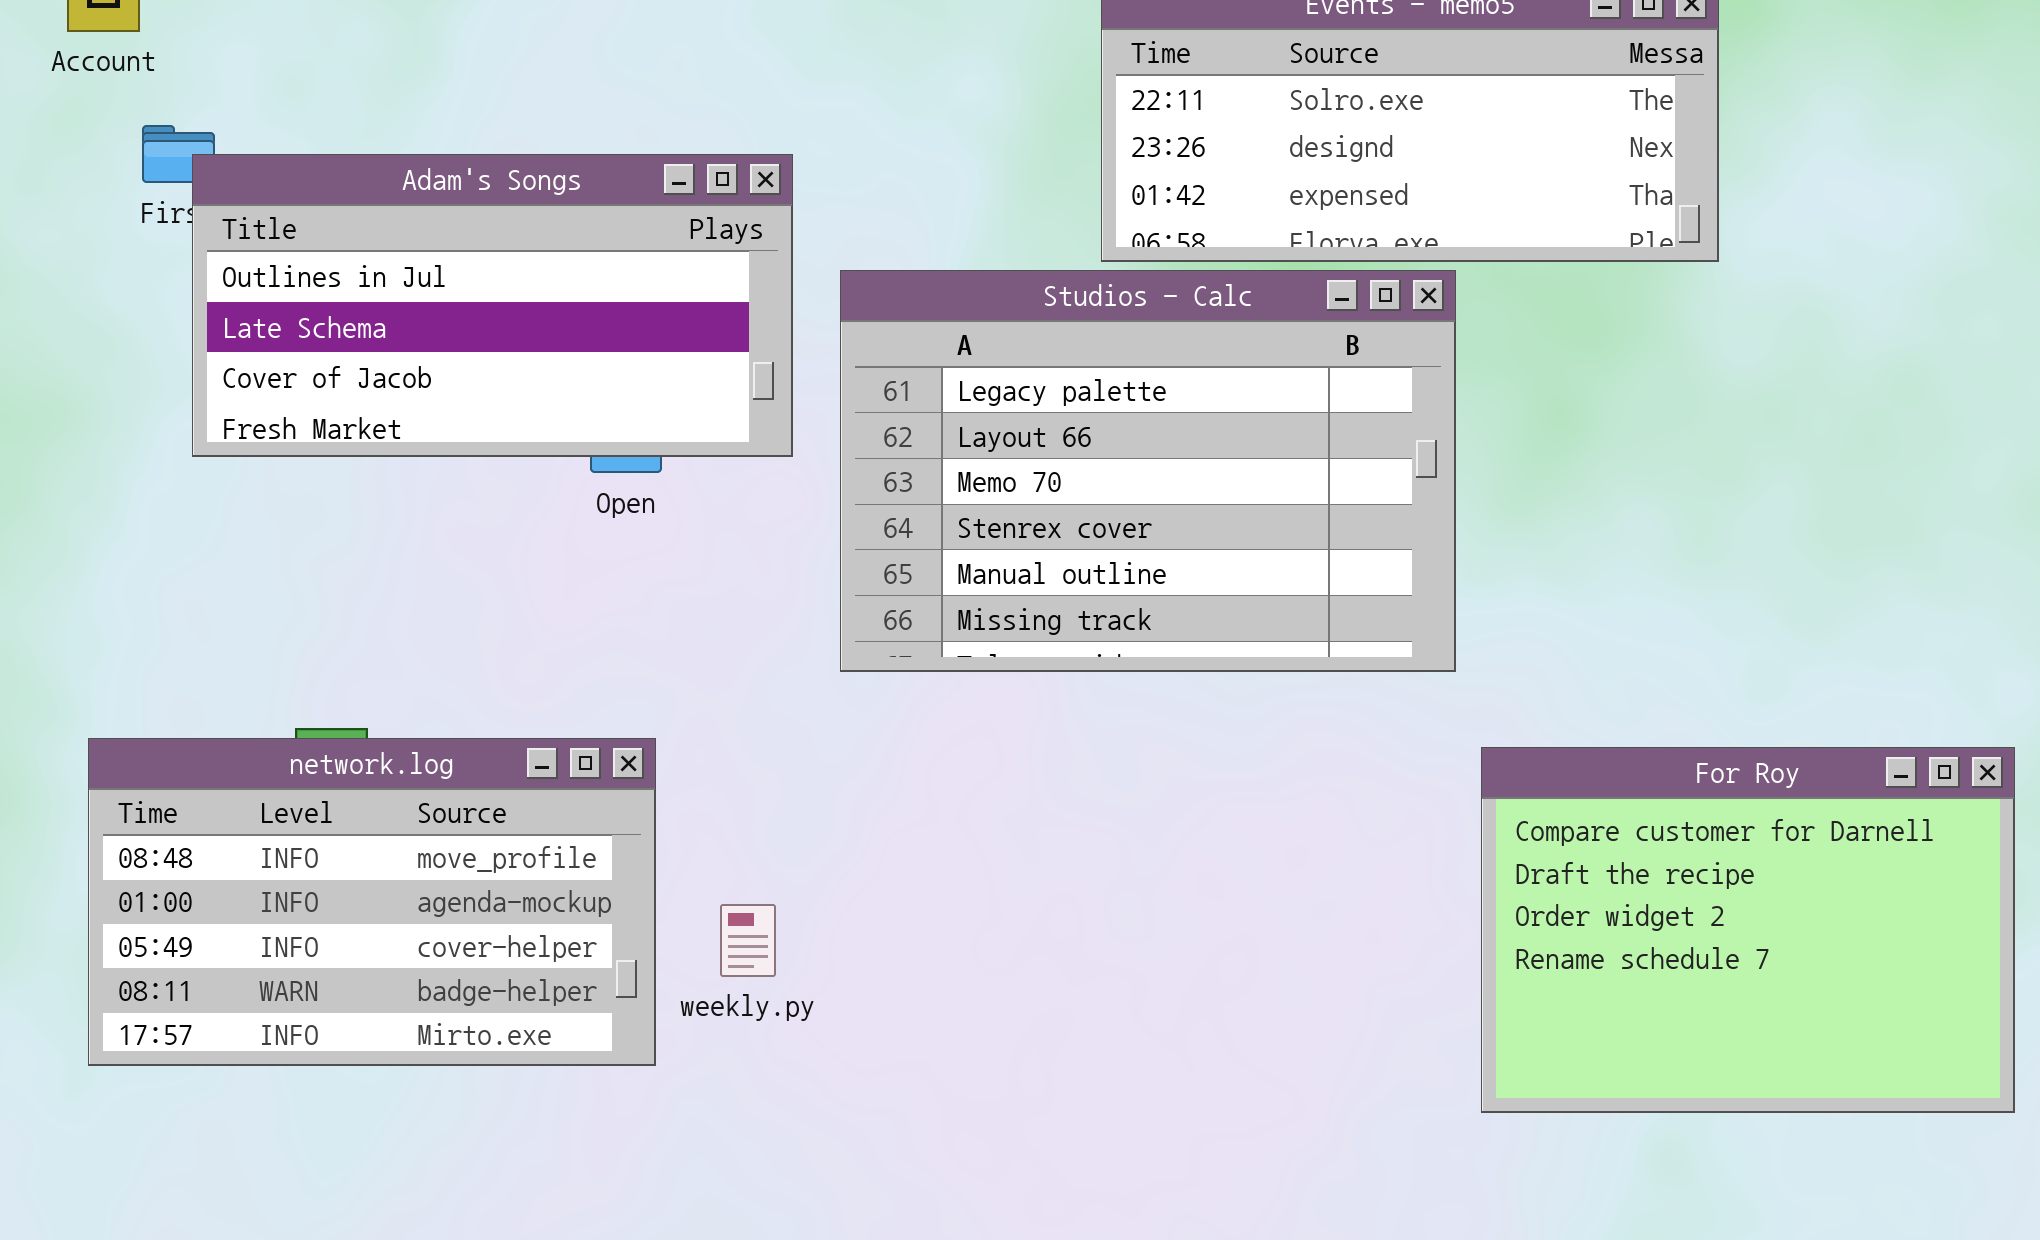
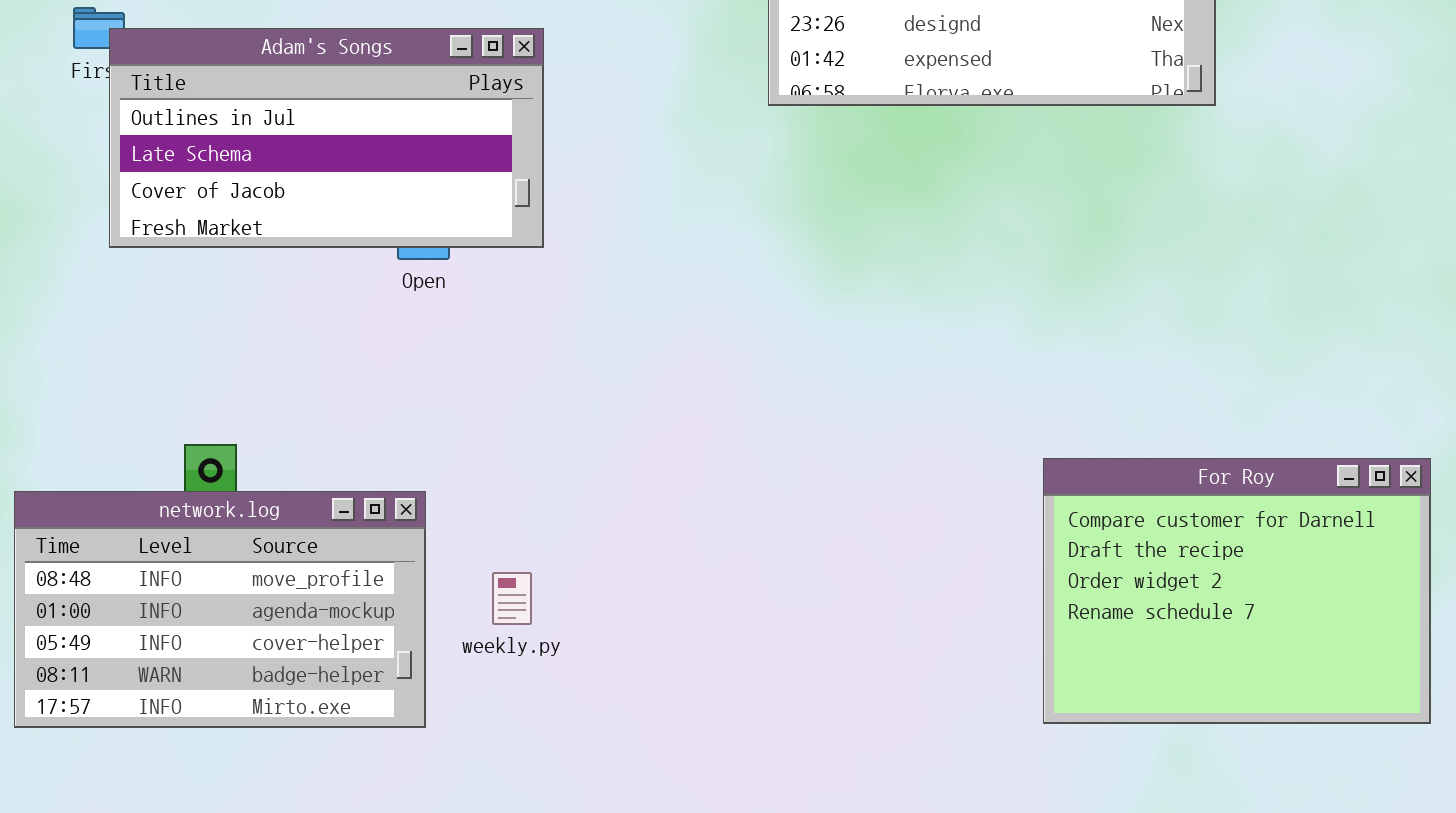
Studios - Calc: [840,270,1456,672] -> none, closed
network.log: [88,738,656,1066] -> [14,491,426,728], moved

